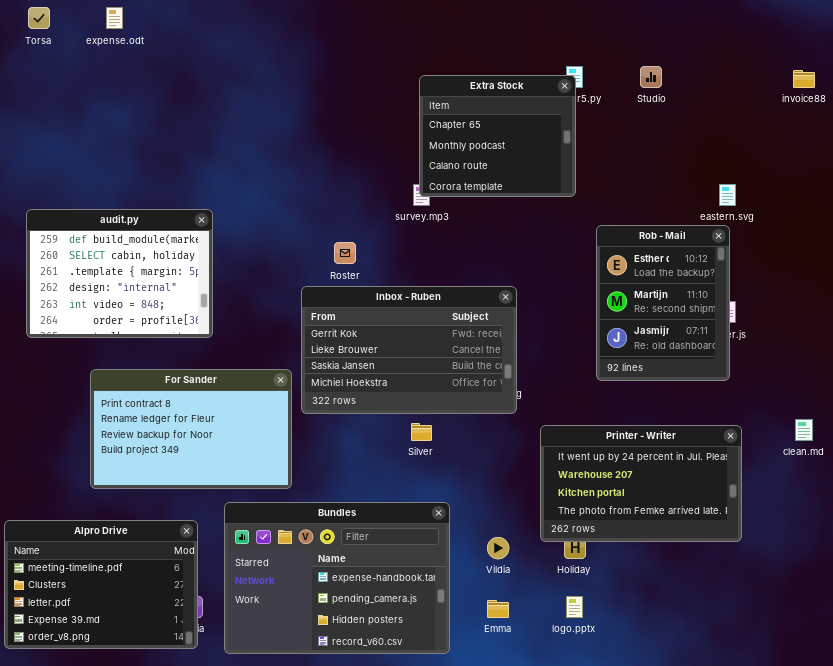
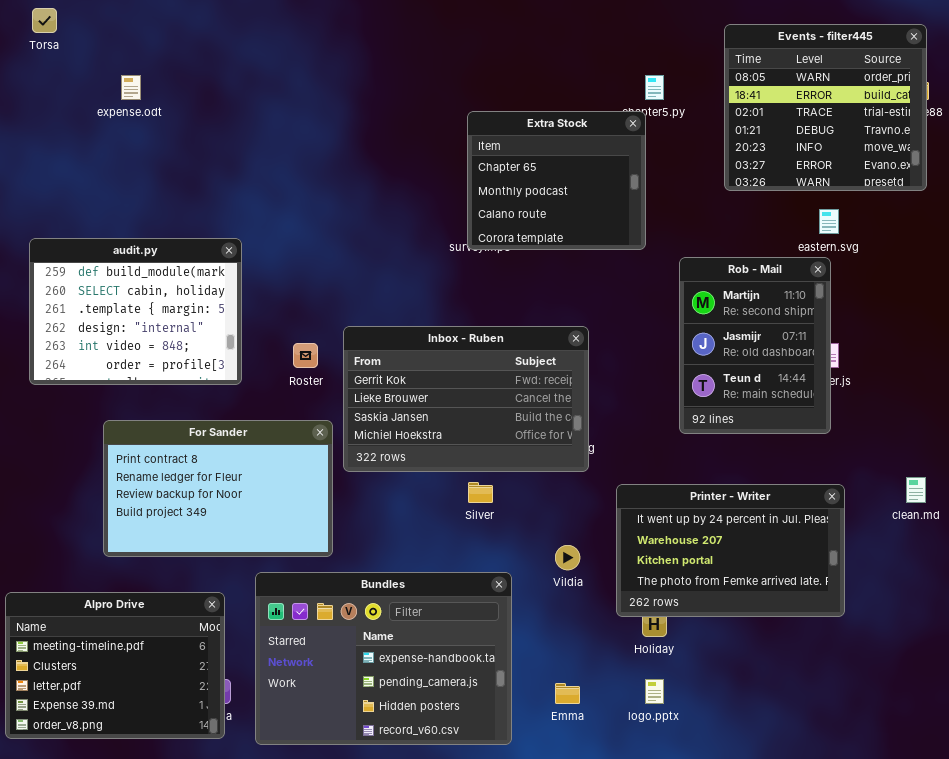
expense.odt: [106,7,123,29] -> [121,75,141,100], moved
Events - filter445: none -> [724,24,927,191], opened
Extra Stock: [419,75,576,197] -> [467,111,646,250], moved
Rob - Mail: [596,225,730,381] -> [679,257,831,434], scrolled down 1 row
Roster: [334,242,356,264] -> [293,343,318,368], moved
Vildia: [487,537,509,559] -> [555,545,580,570], moved

